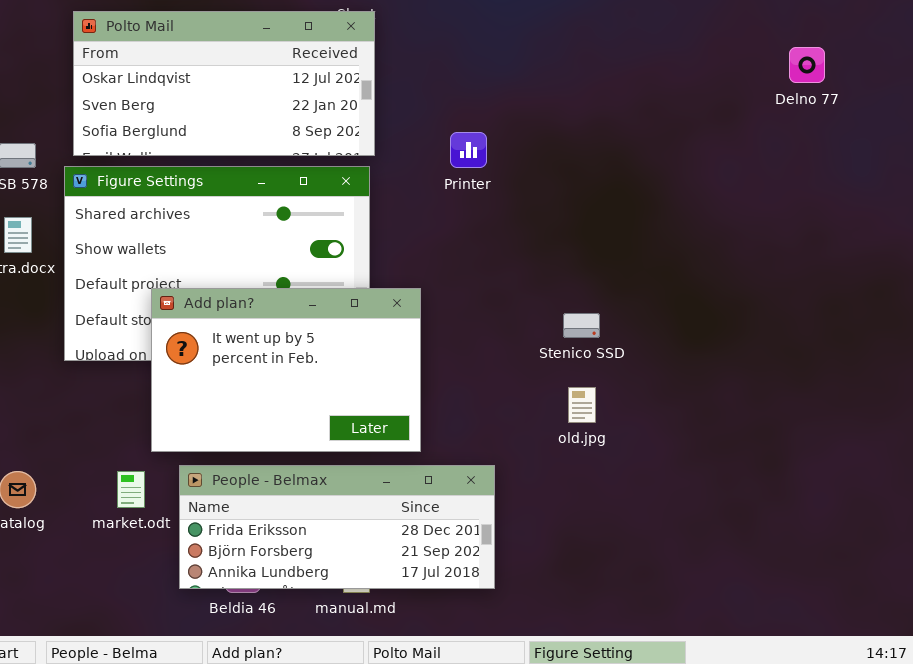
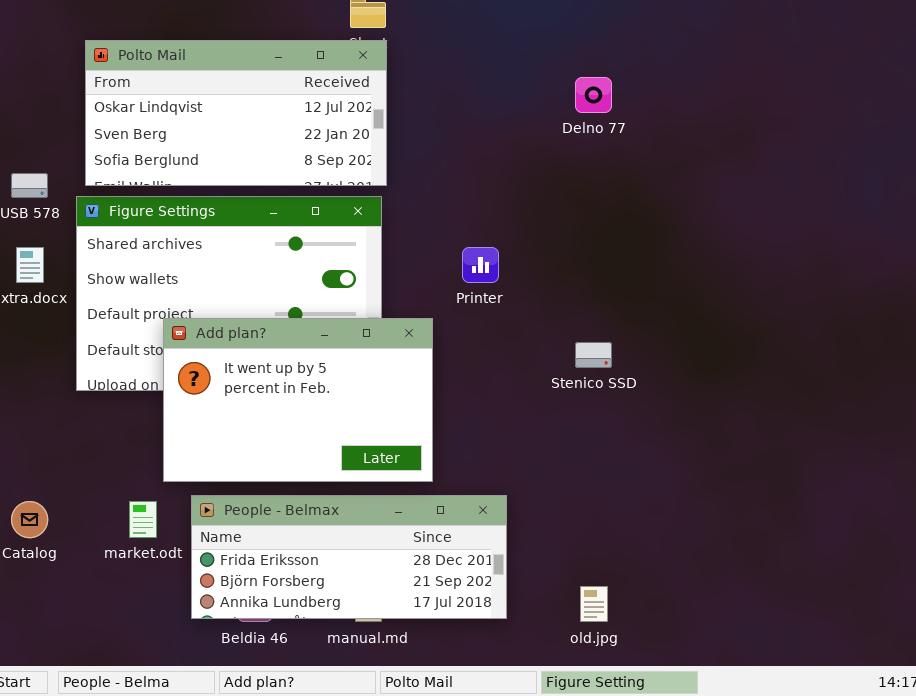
Delno 77: [789,47,825,83] -> [575,77,612,113], moved
Printer: [450,132,487,168] -> [462,247,499,283], moved
old.jpg: [568,387,596,423] -> [580,586,608,622], moved

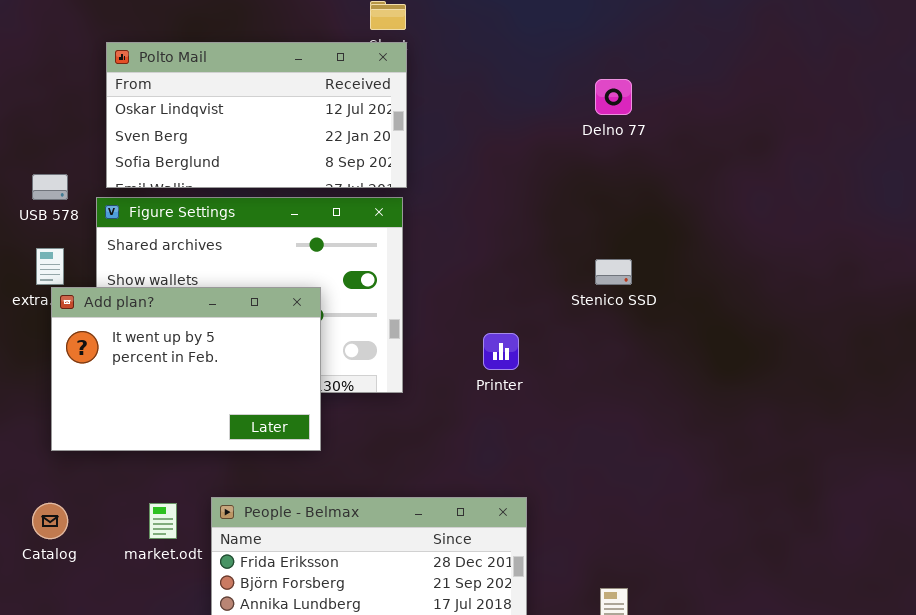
Printer: [462,247,499,283] -> [483,333,519,370], moved
Add plan?: [163,318,433,482] -> [51,287,321,451], moved
Stenico SSD: [575,342,612,368] -> [595,259,632,285], moved

